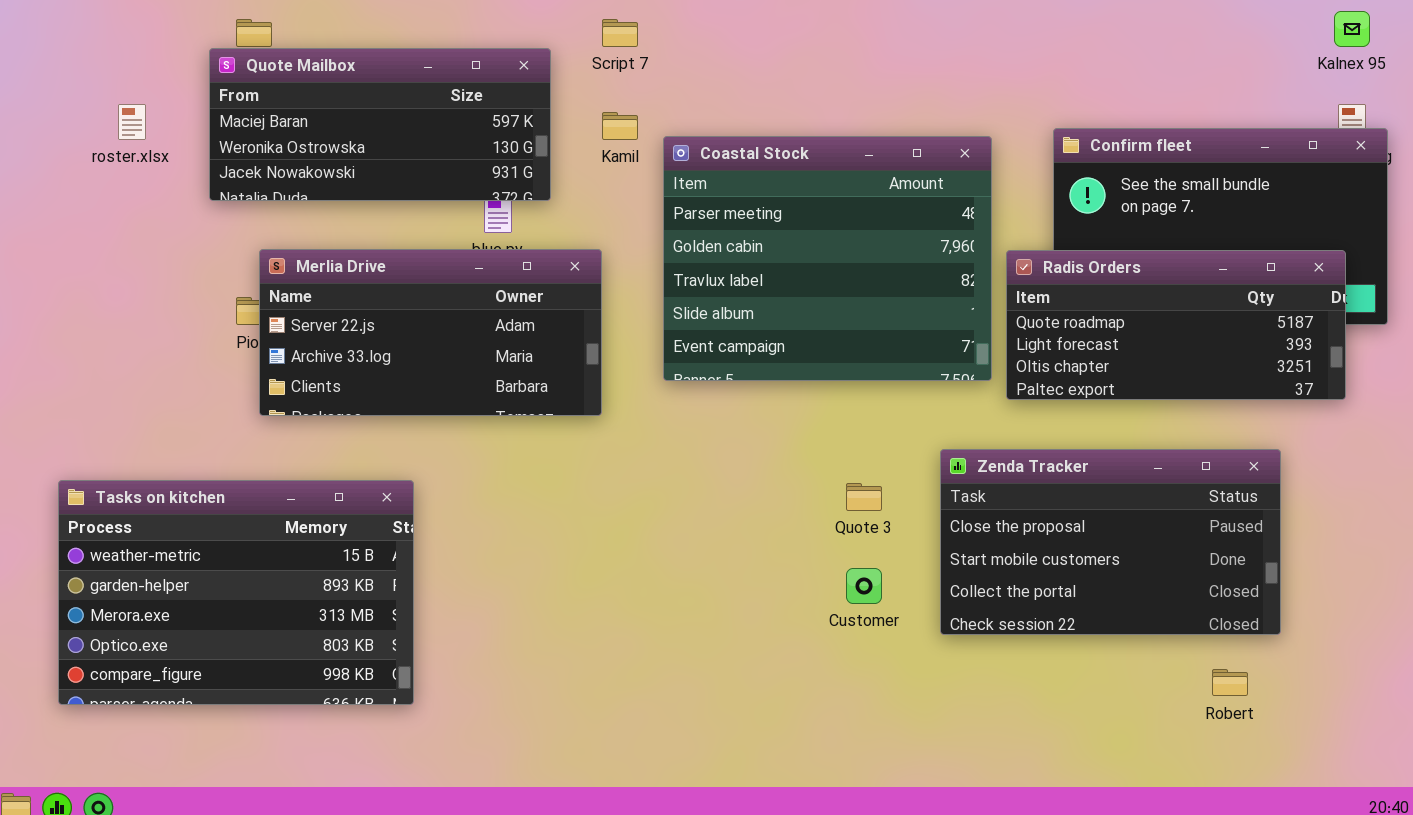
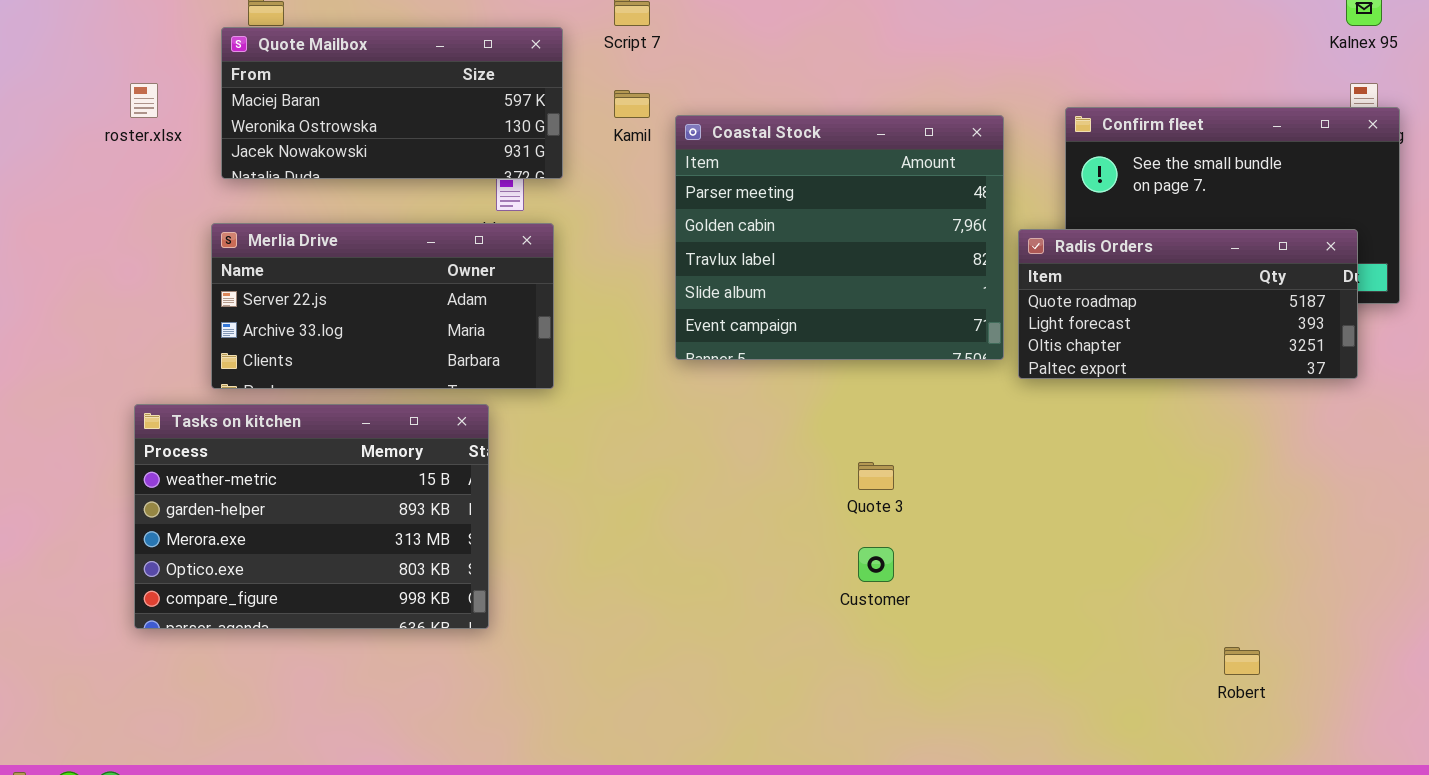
Merlia Drive: [259,249,602,416] -> [211,223,554,389], moved
Zenda Tracker: [940,449,1281,635] -> none, closed
Tasks on kitchen: [58,480,414,705] -> [134,404,489,629], moved

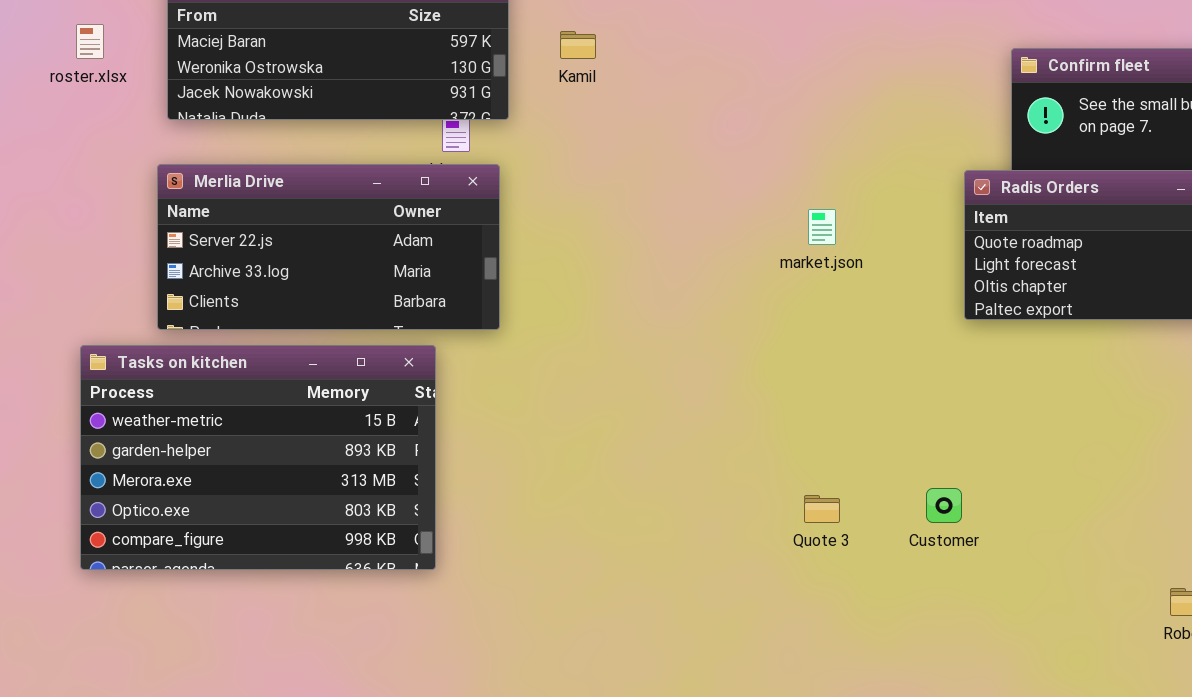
Coastal Stock: [675,115,1004,360] -> none, closed
Quote 3: [858,462,894,490] -> [804,495,840,523], moved
Customer: [858,547,894,582] -> [926,488,962,523], moved

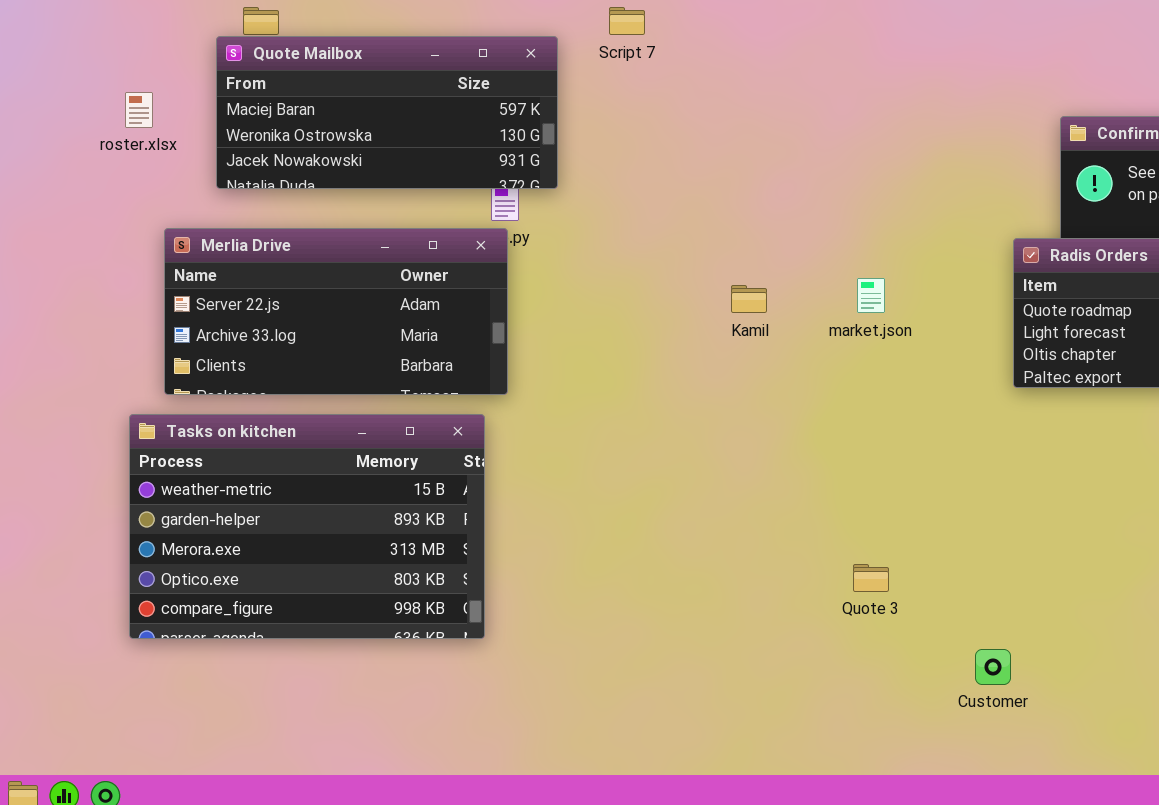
Kamil: [560,31,596,59] -> [731,285,767,313], moved
Merlia Drive: [157,164,500,330] -> [164,228,508,395], moved
Customer: [926,488,962,523] -> [975,649,1011,685], moved

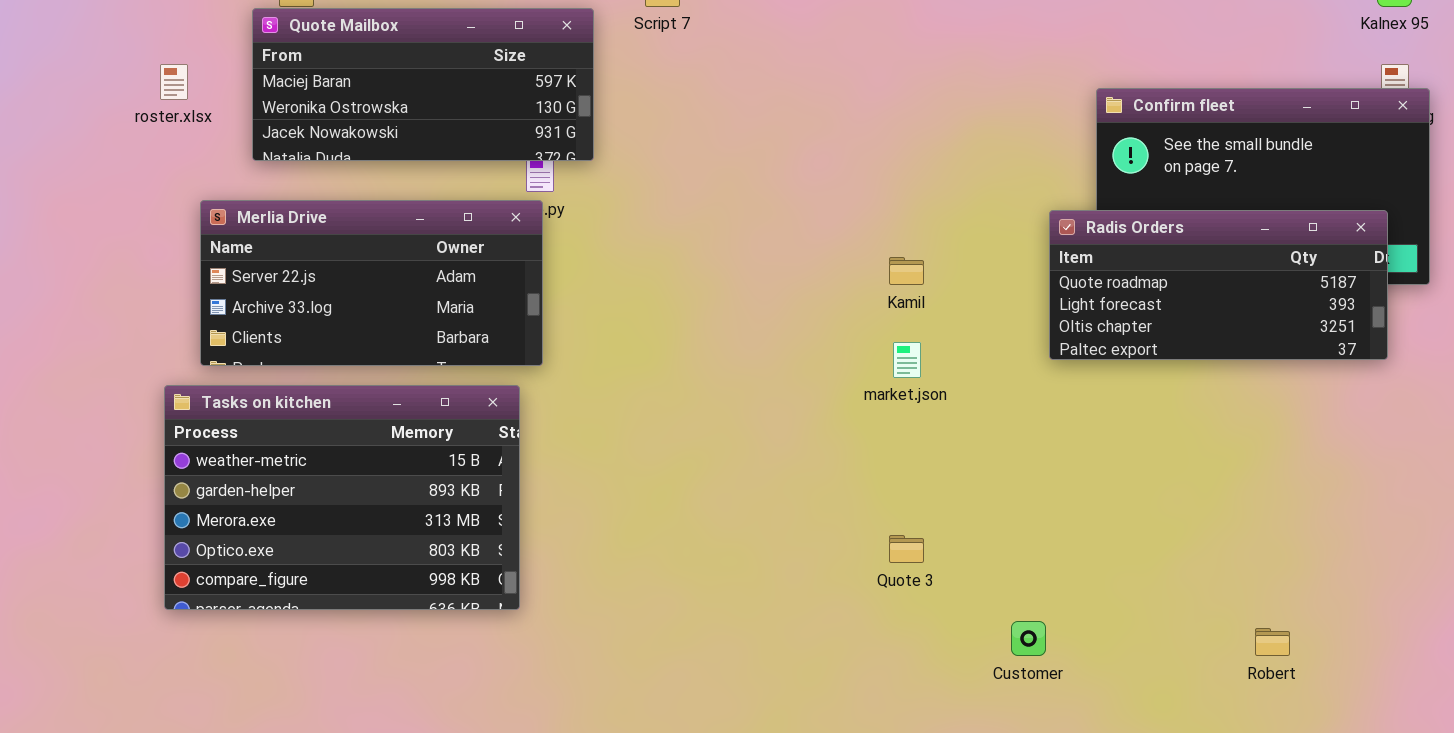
market.json: [857,278,885,313] -> [893,342,921,378], moved
Kamil: [731,285,767,313] -> [889,257,924,285], moved

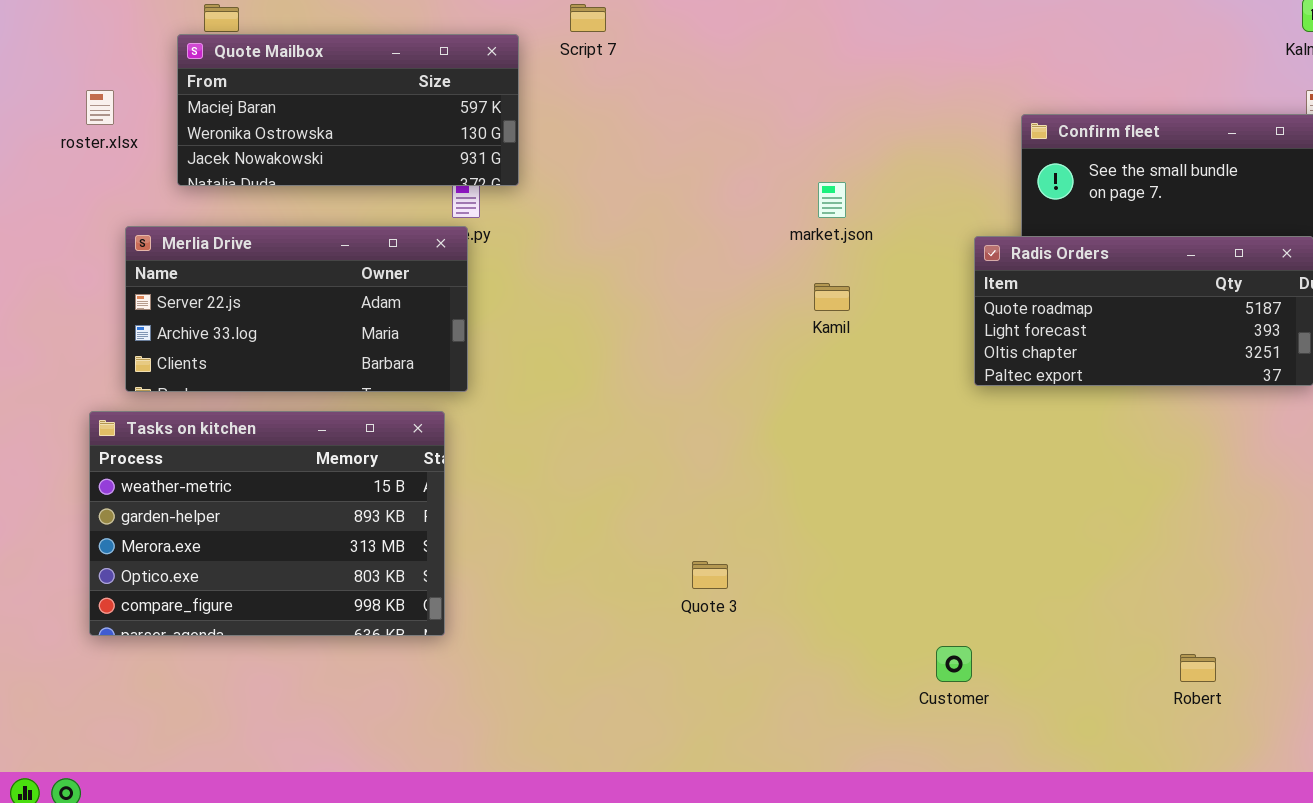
market.json: [893,342,921,378] -> [818,182,846,218], moved
Quote 3: [889,535,924,563] -> [692,561,728,589], moved

